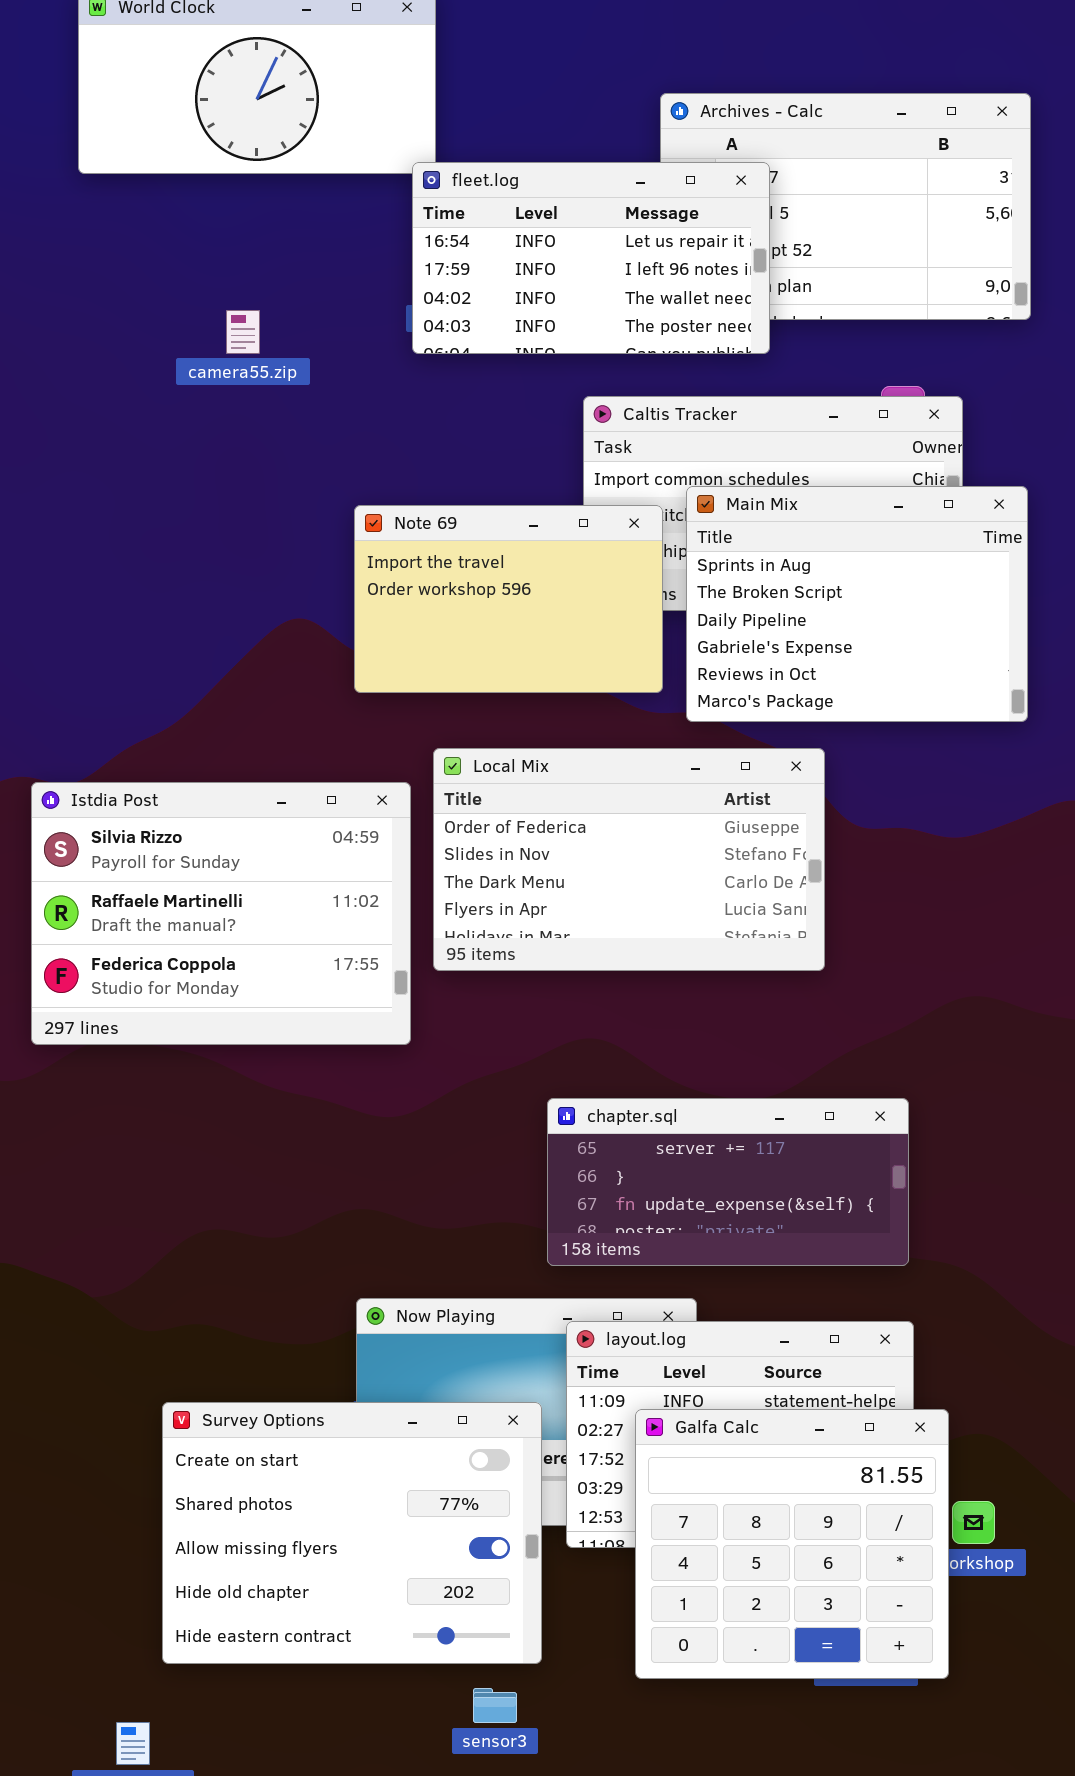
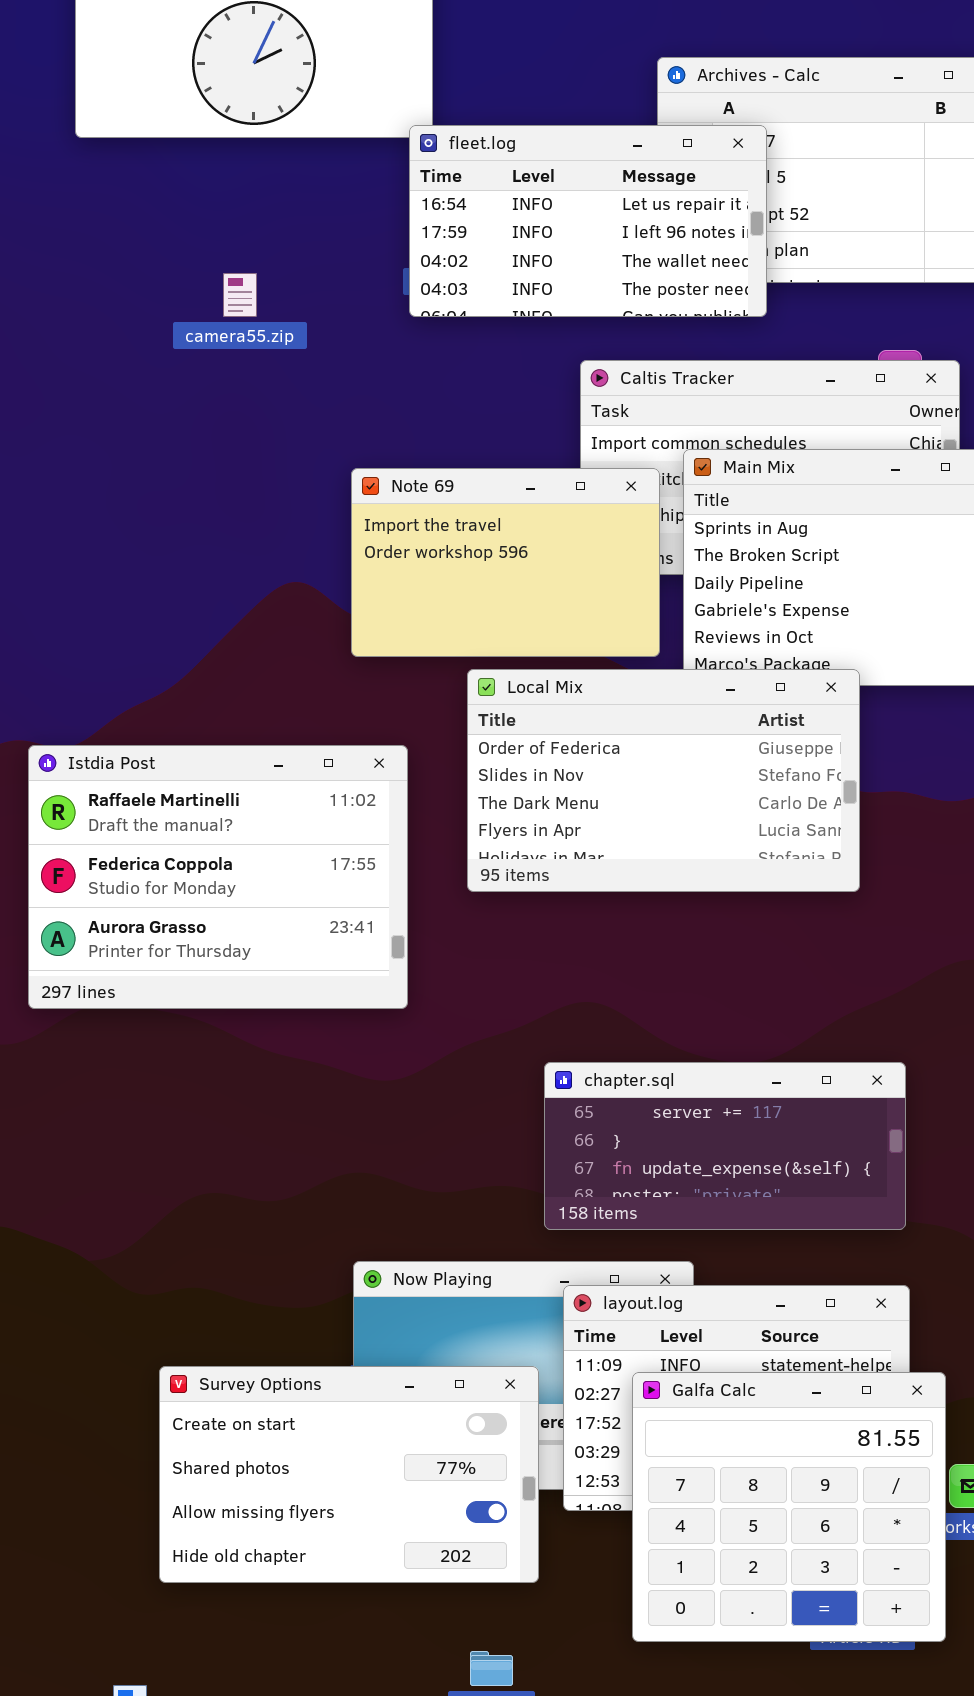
Local Mix: [433,748,825,971] -> [467,669,860,892], moved
Istdia Post: [31,782,411,1045] -> [28,745,408,1009], scrolled down 1 row
Survey Options: [162,1402,542,1664] -> [159,1366,539,1583], resized

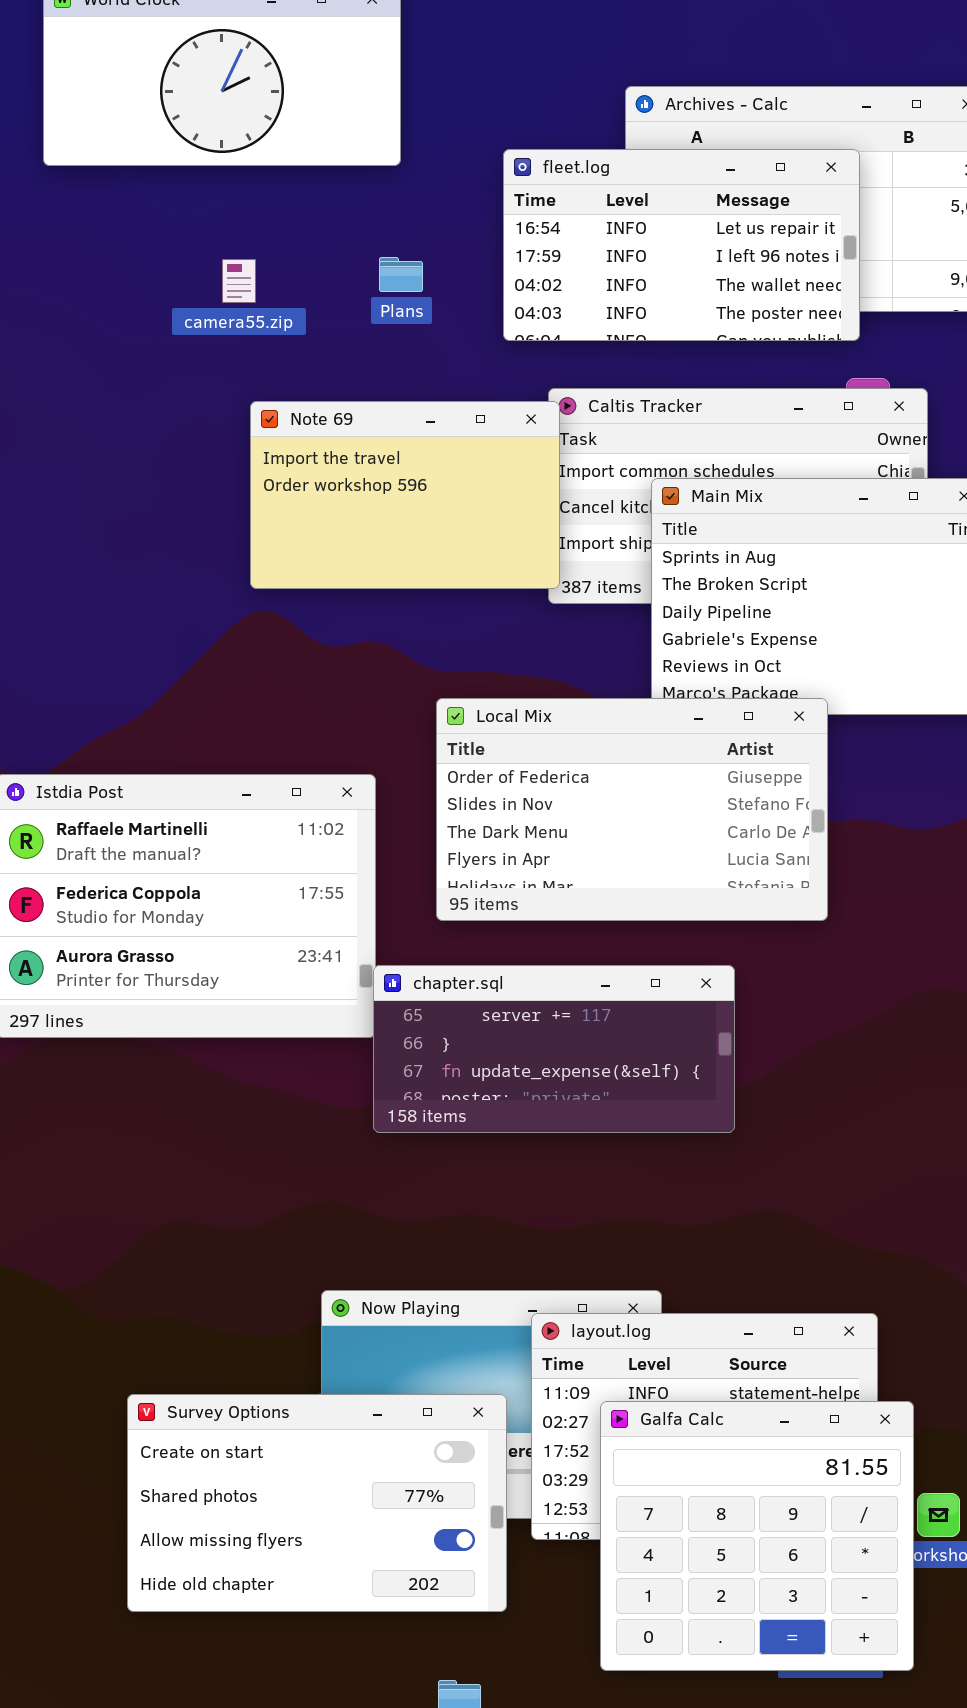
fleet.log: [409,125,767,317] -> [503,149,860,341], moved
camera55.zip: [223,273,257,317] -> [222,259,256,303], moved
Note 69: [351,468,660,657] -> [250,401,560,589], moved
chapter.sql: [544,1062,906,1230] -> [373,965,735,1133], moved

